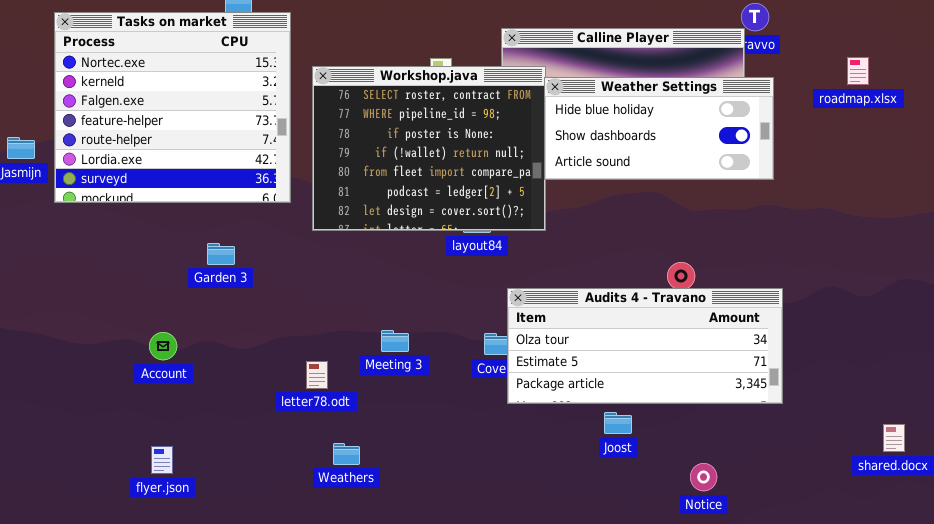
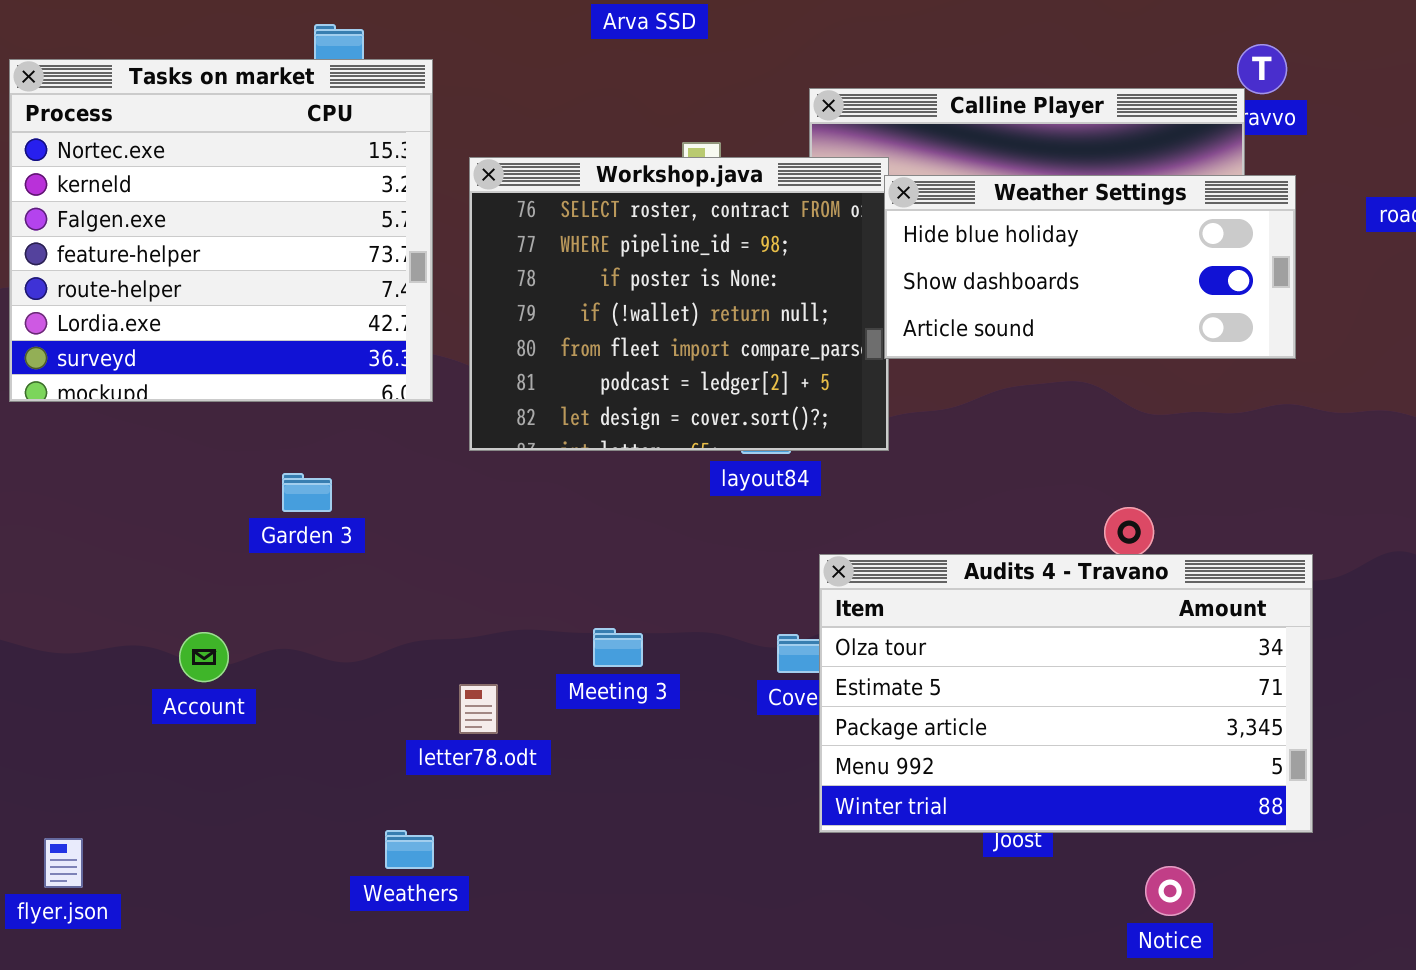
Audits 4 - Travano: [507,288,783,404] -> [819,554,1313,833], resized
Weathers: [333,443,360,465] -> [385,830,434,869], moved
flyer.json: [151,446,173,474] -> [44,838,83,888], moved

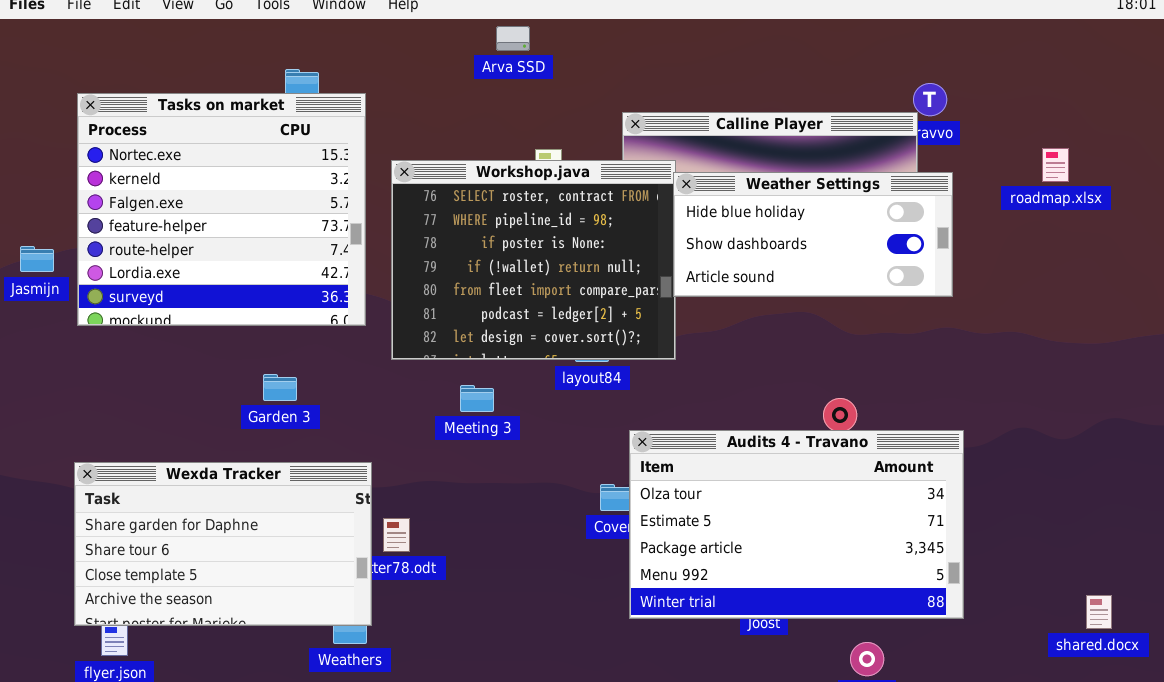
Wexda Tracker: none -> [74,462,372,626], opened
Meeting 3: [593,628,643,667] -> [460,385,494,412], moved

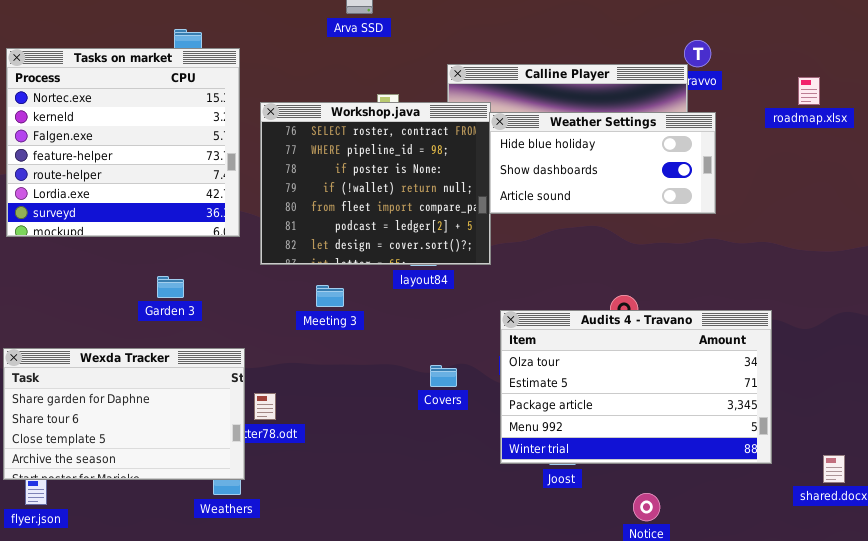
roadmap.xlsx: [1042,148,1069,182] -> [798,77,820,105], moved
Audits 4 - Travano: [629,430,964,619] -> [500,310,772,464], moved

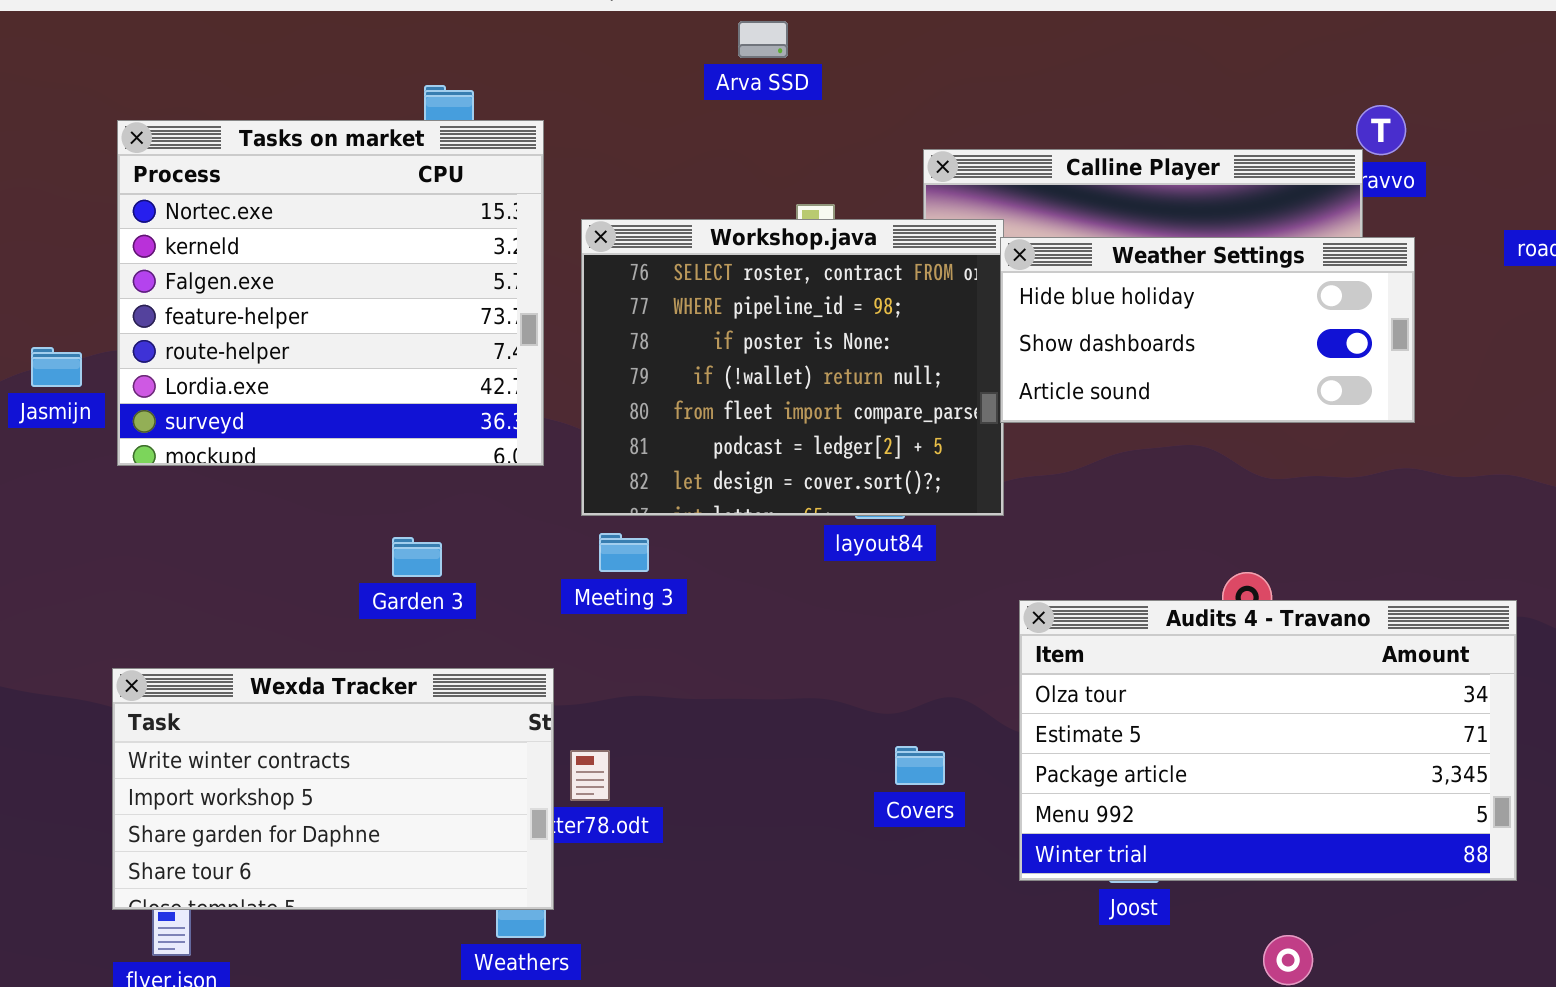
Meeting 3: [316,285,344,307] -> [599,533,649,572], moved
Wexda Tracker: [3,348,245,480] -> [112,668,554,910], scrolled up 2 rows
Covers: [430,365,457,387] -> [895,746,945,785], moved

